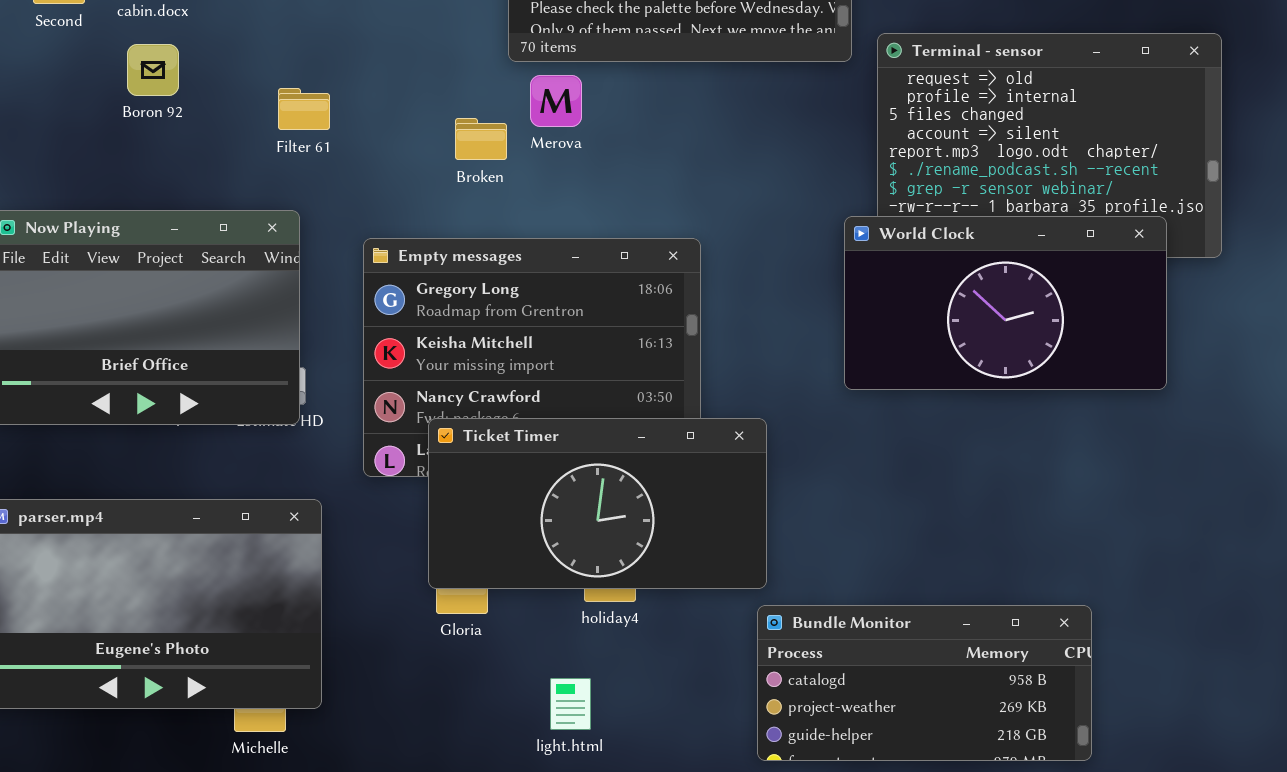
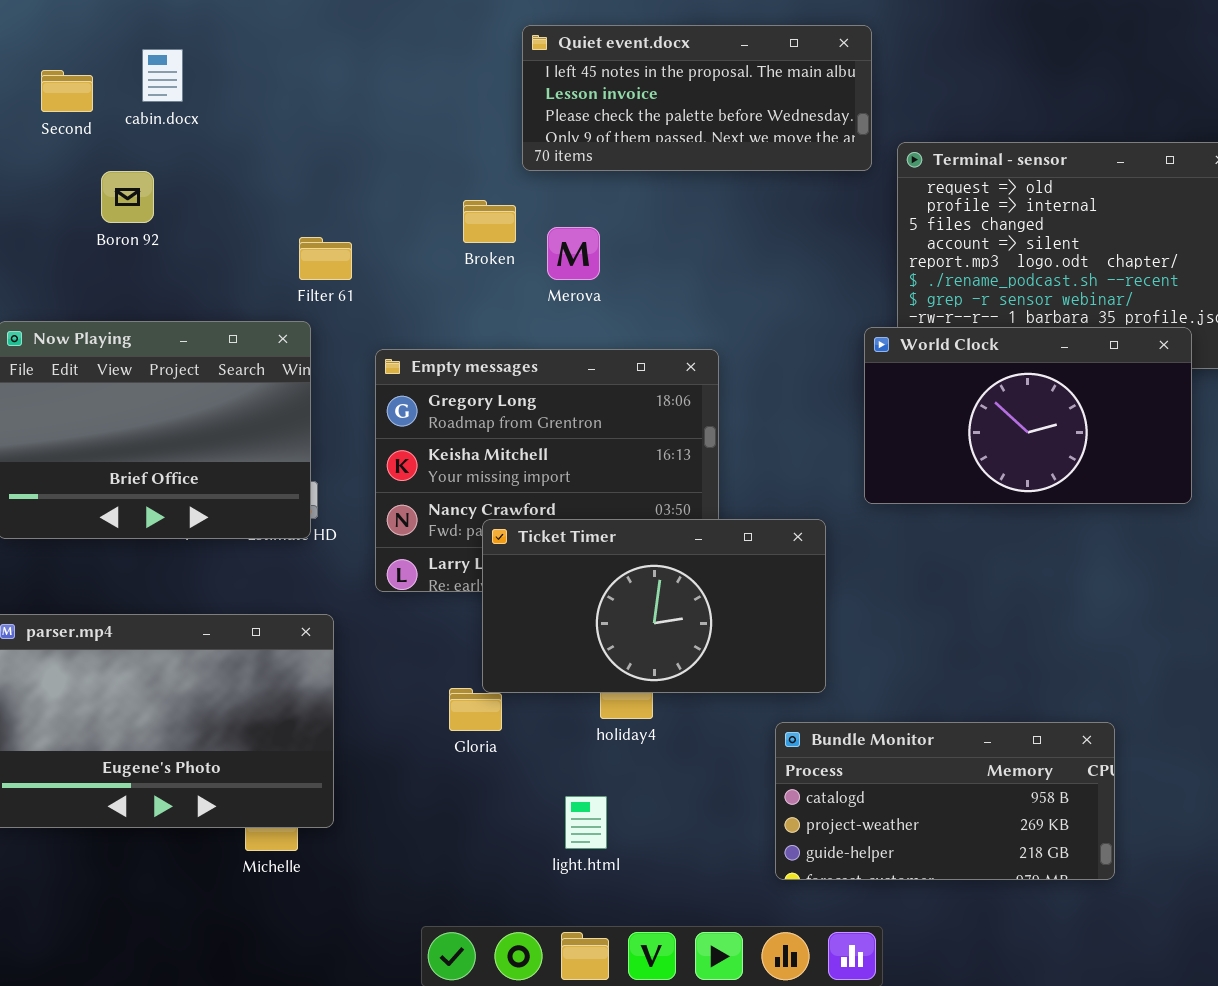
Boron 92: [127,44,179,96] -> [101,171,154,223], moved
Merova: [530,75,582,127] -> [547,227,600,280], moved
Filter 61: [278,88,330,130] -> [299,237,352,280], moved
Broken: [455,118,507,160] -> [463,200,516,243], moved
Ticket Timer: [428,418,767,589] -> [482,519,826,693], moved

